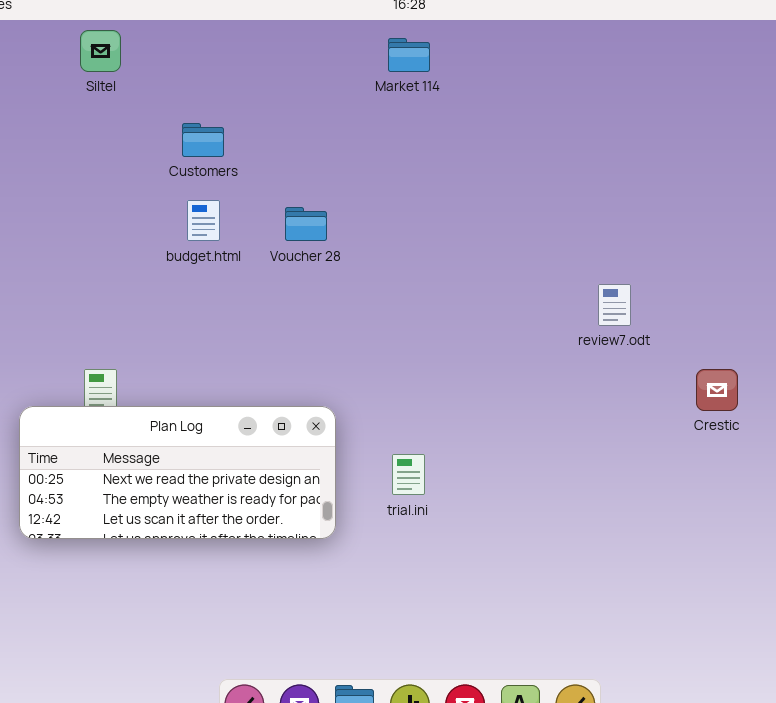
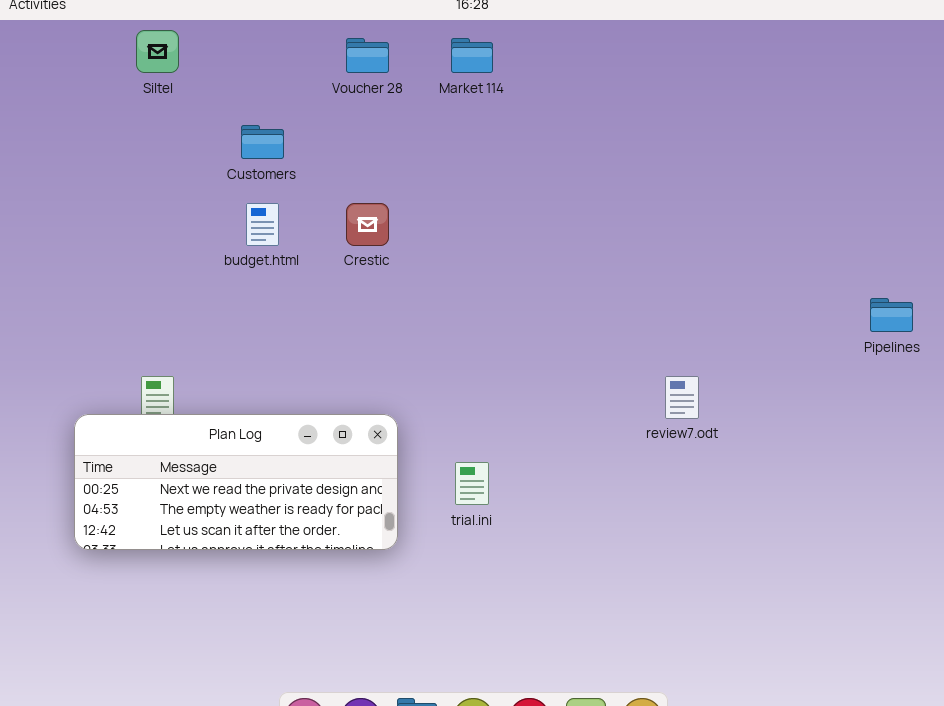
Voucher 28: [285,207,327,241] -> [346,38,389,73], moved
review7.odt: [598,284,631,326] -> [665,376,699,419], moved
Crestic: [696,369,738,411] -> [346,203,389,246], moved

